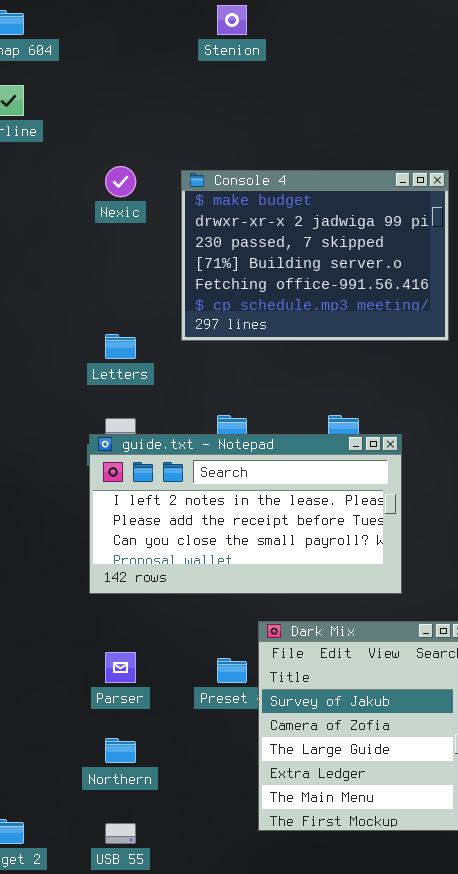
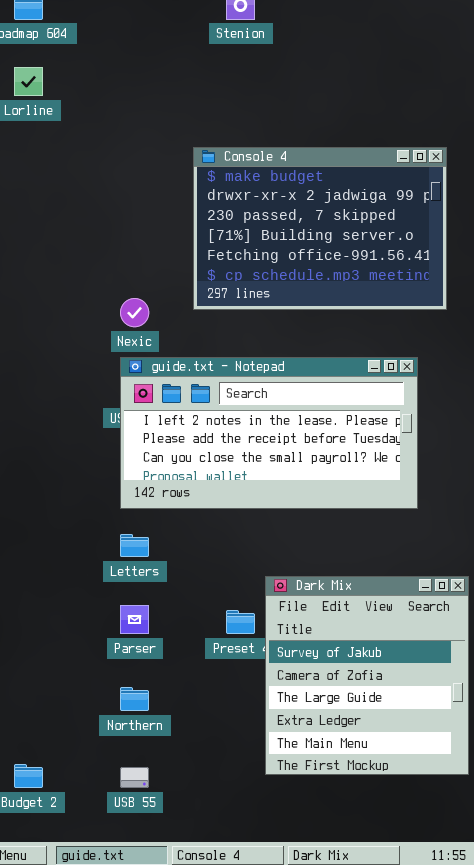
Nexic: [105,166,136,197] -> [120,298,149,327], moved
Letters: [105,334,136,359] -> [120,534,149,557], moved
guide.txt - Notepad: [89,434,402,594] -> [120,357,418,509], moved

